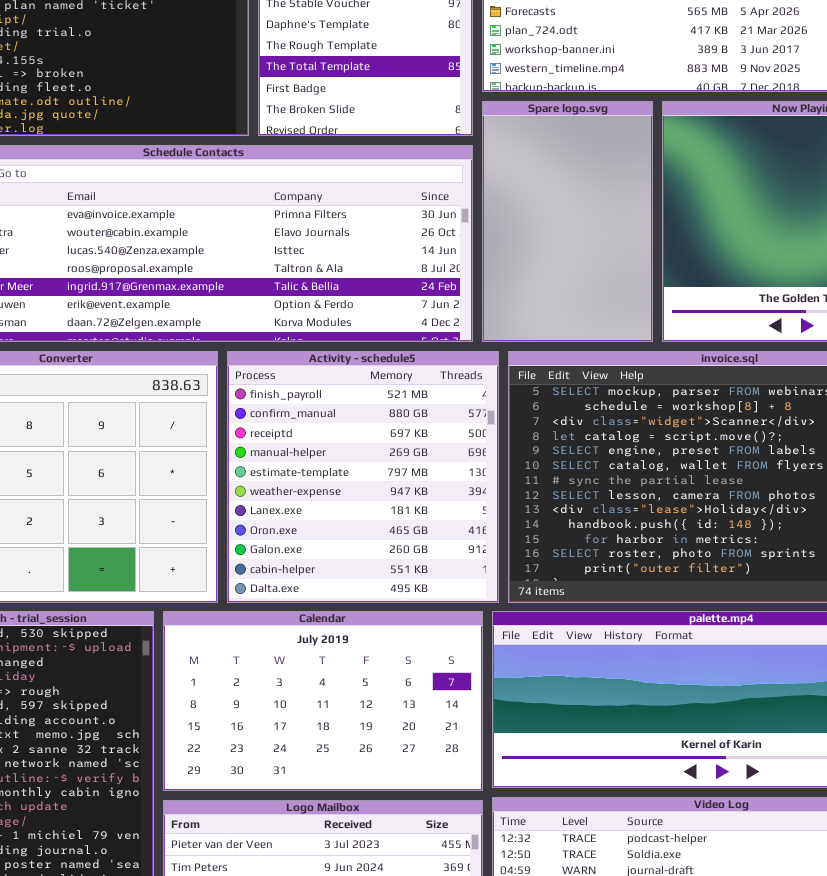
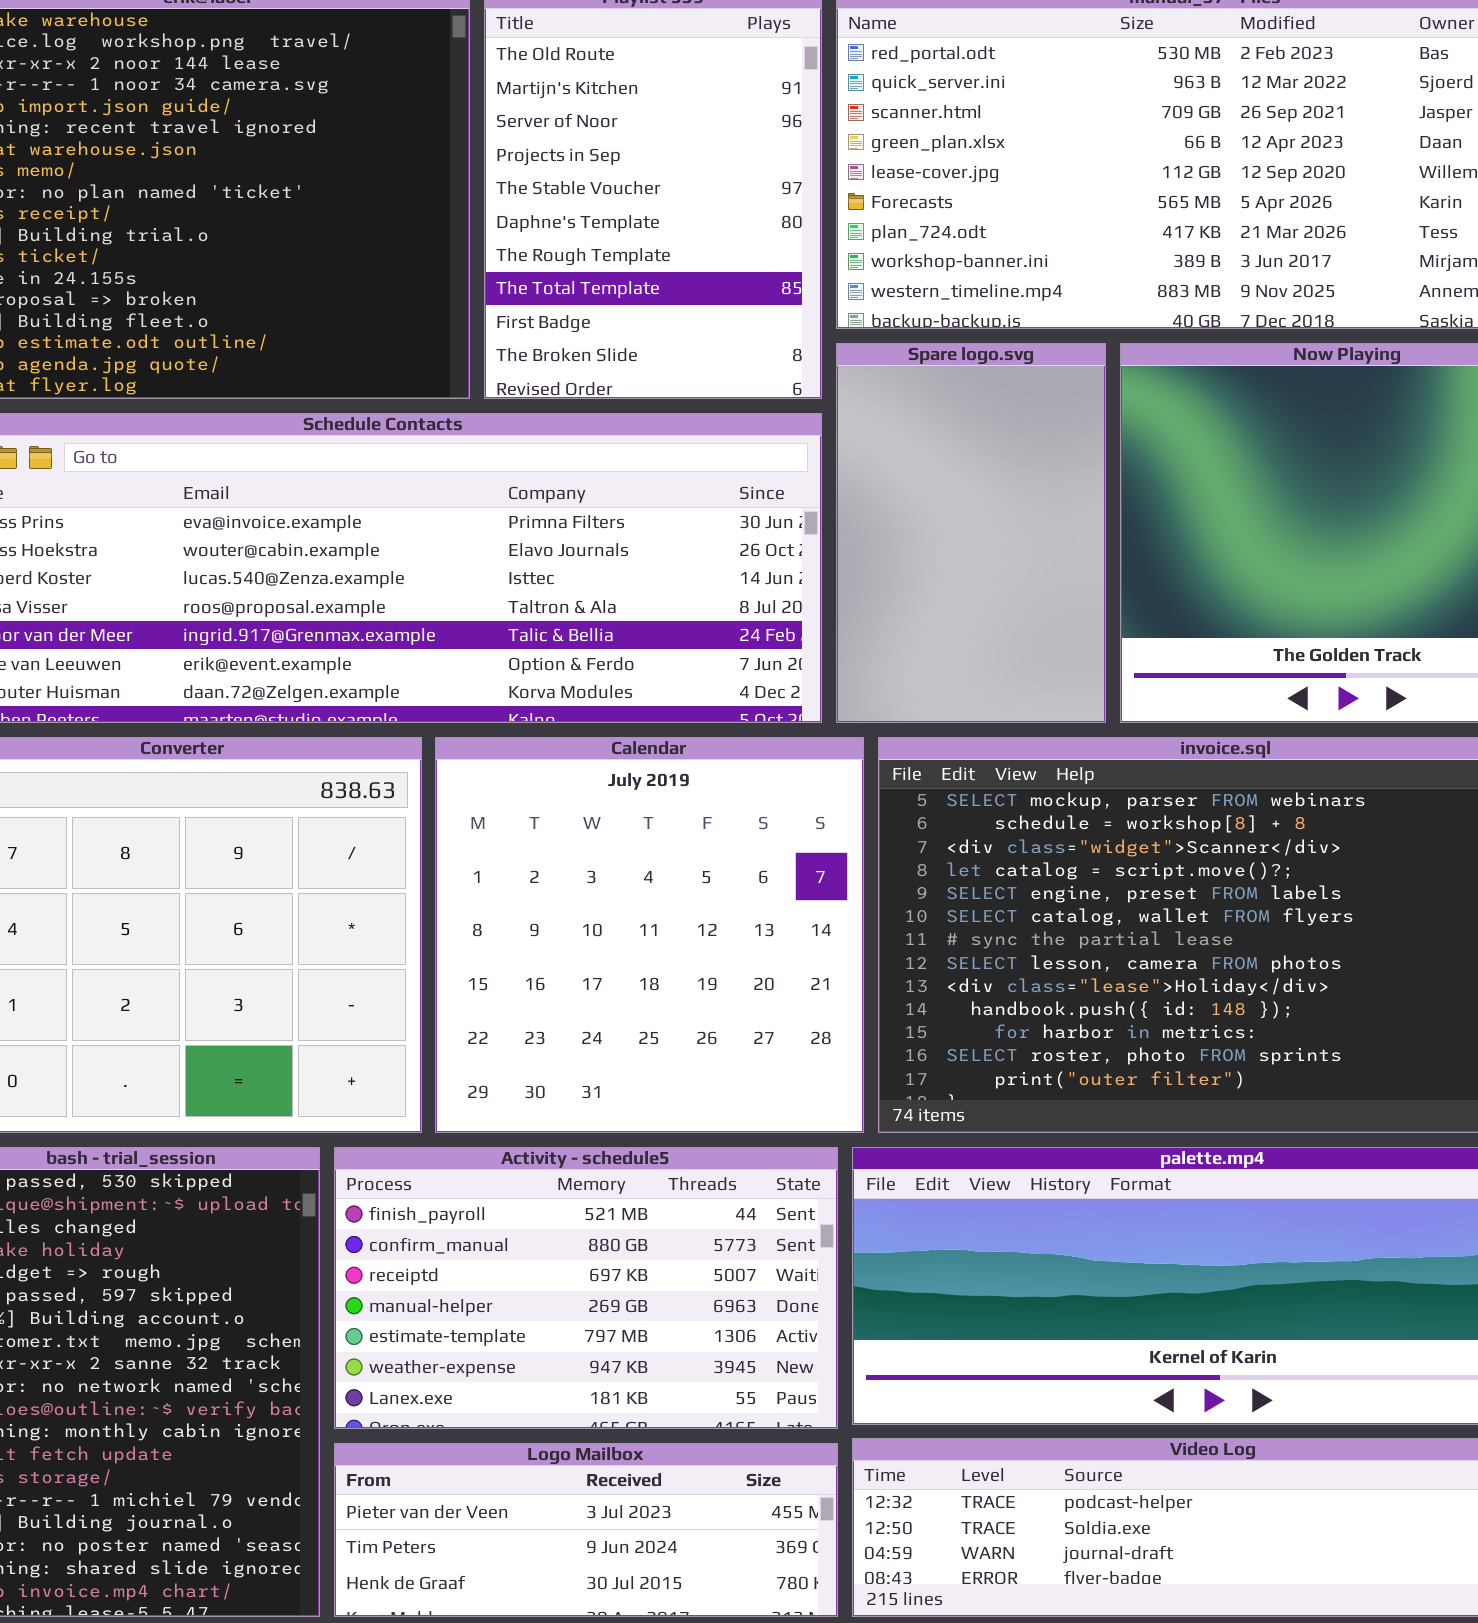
Activity - schedule5: [227,351,499,603] -> [334,1147,838,1429], moved, resized
Calendar: [163,611,483,791] -> [435,737,864,1133], moved, resized

